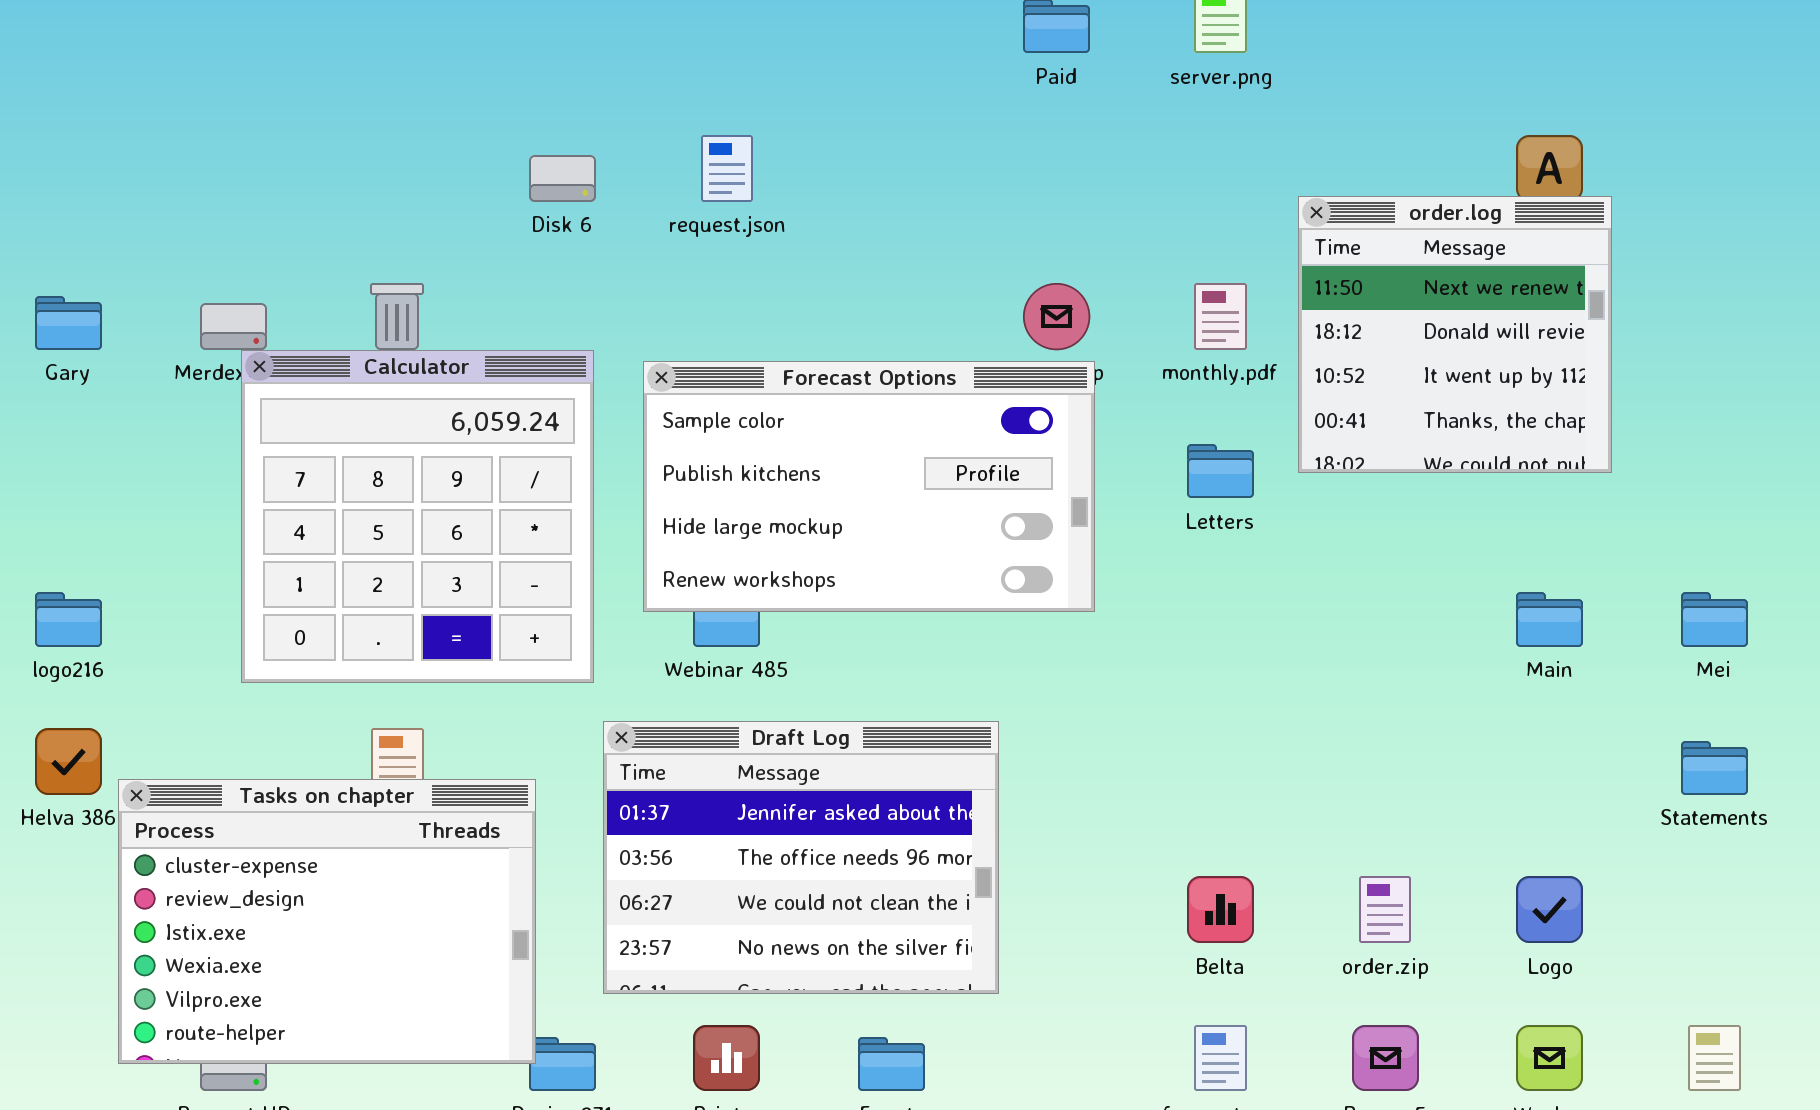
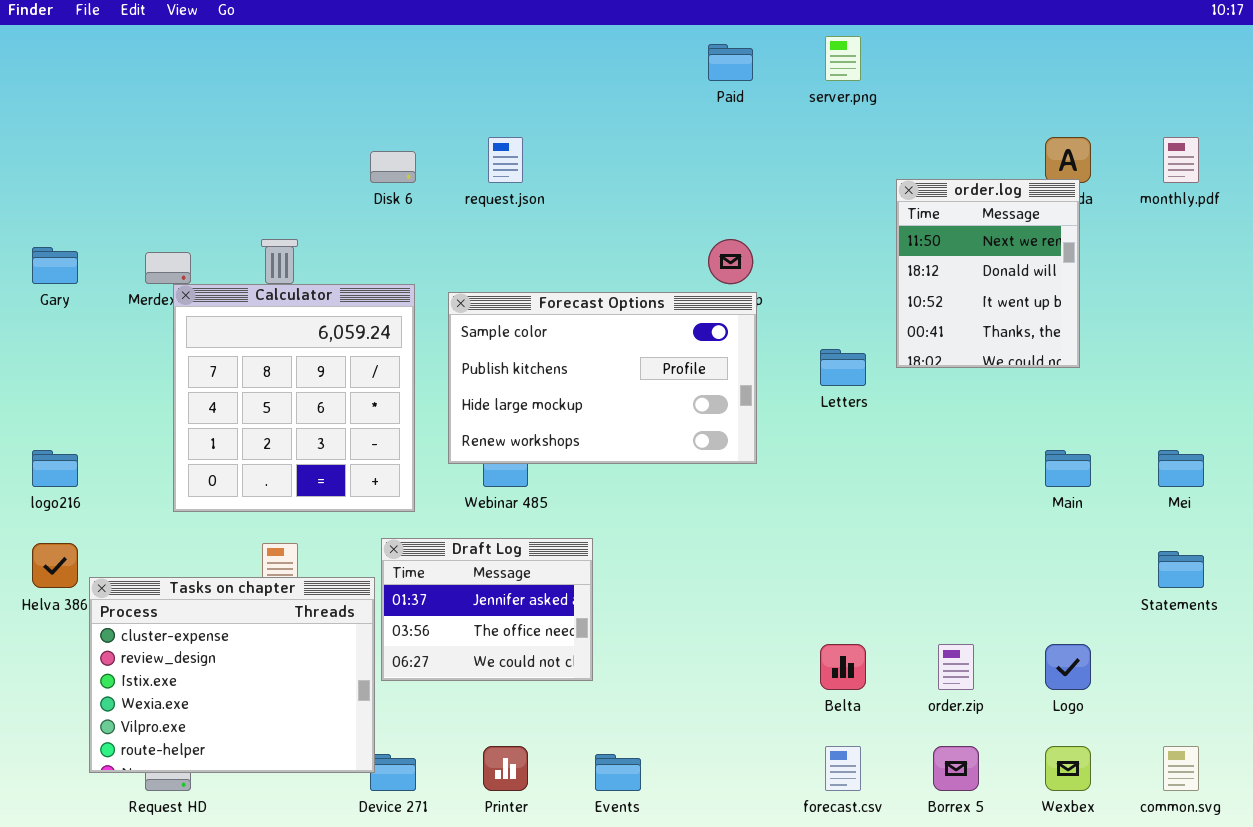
order.log: [1298,196,1612,473] -> [896,179,1080,368], resized
monthly.pdf: [1194,283,1247,350] -> [1163,137,1199,183], moved
Draft Log: [603,721,999,994] -> [381,538,593,681], moved, resized

